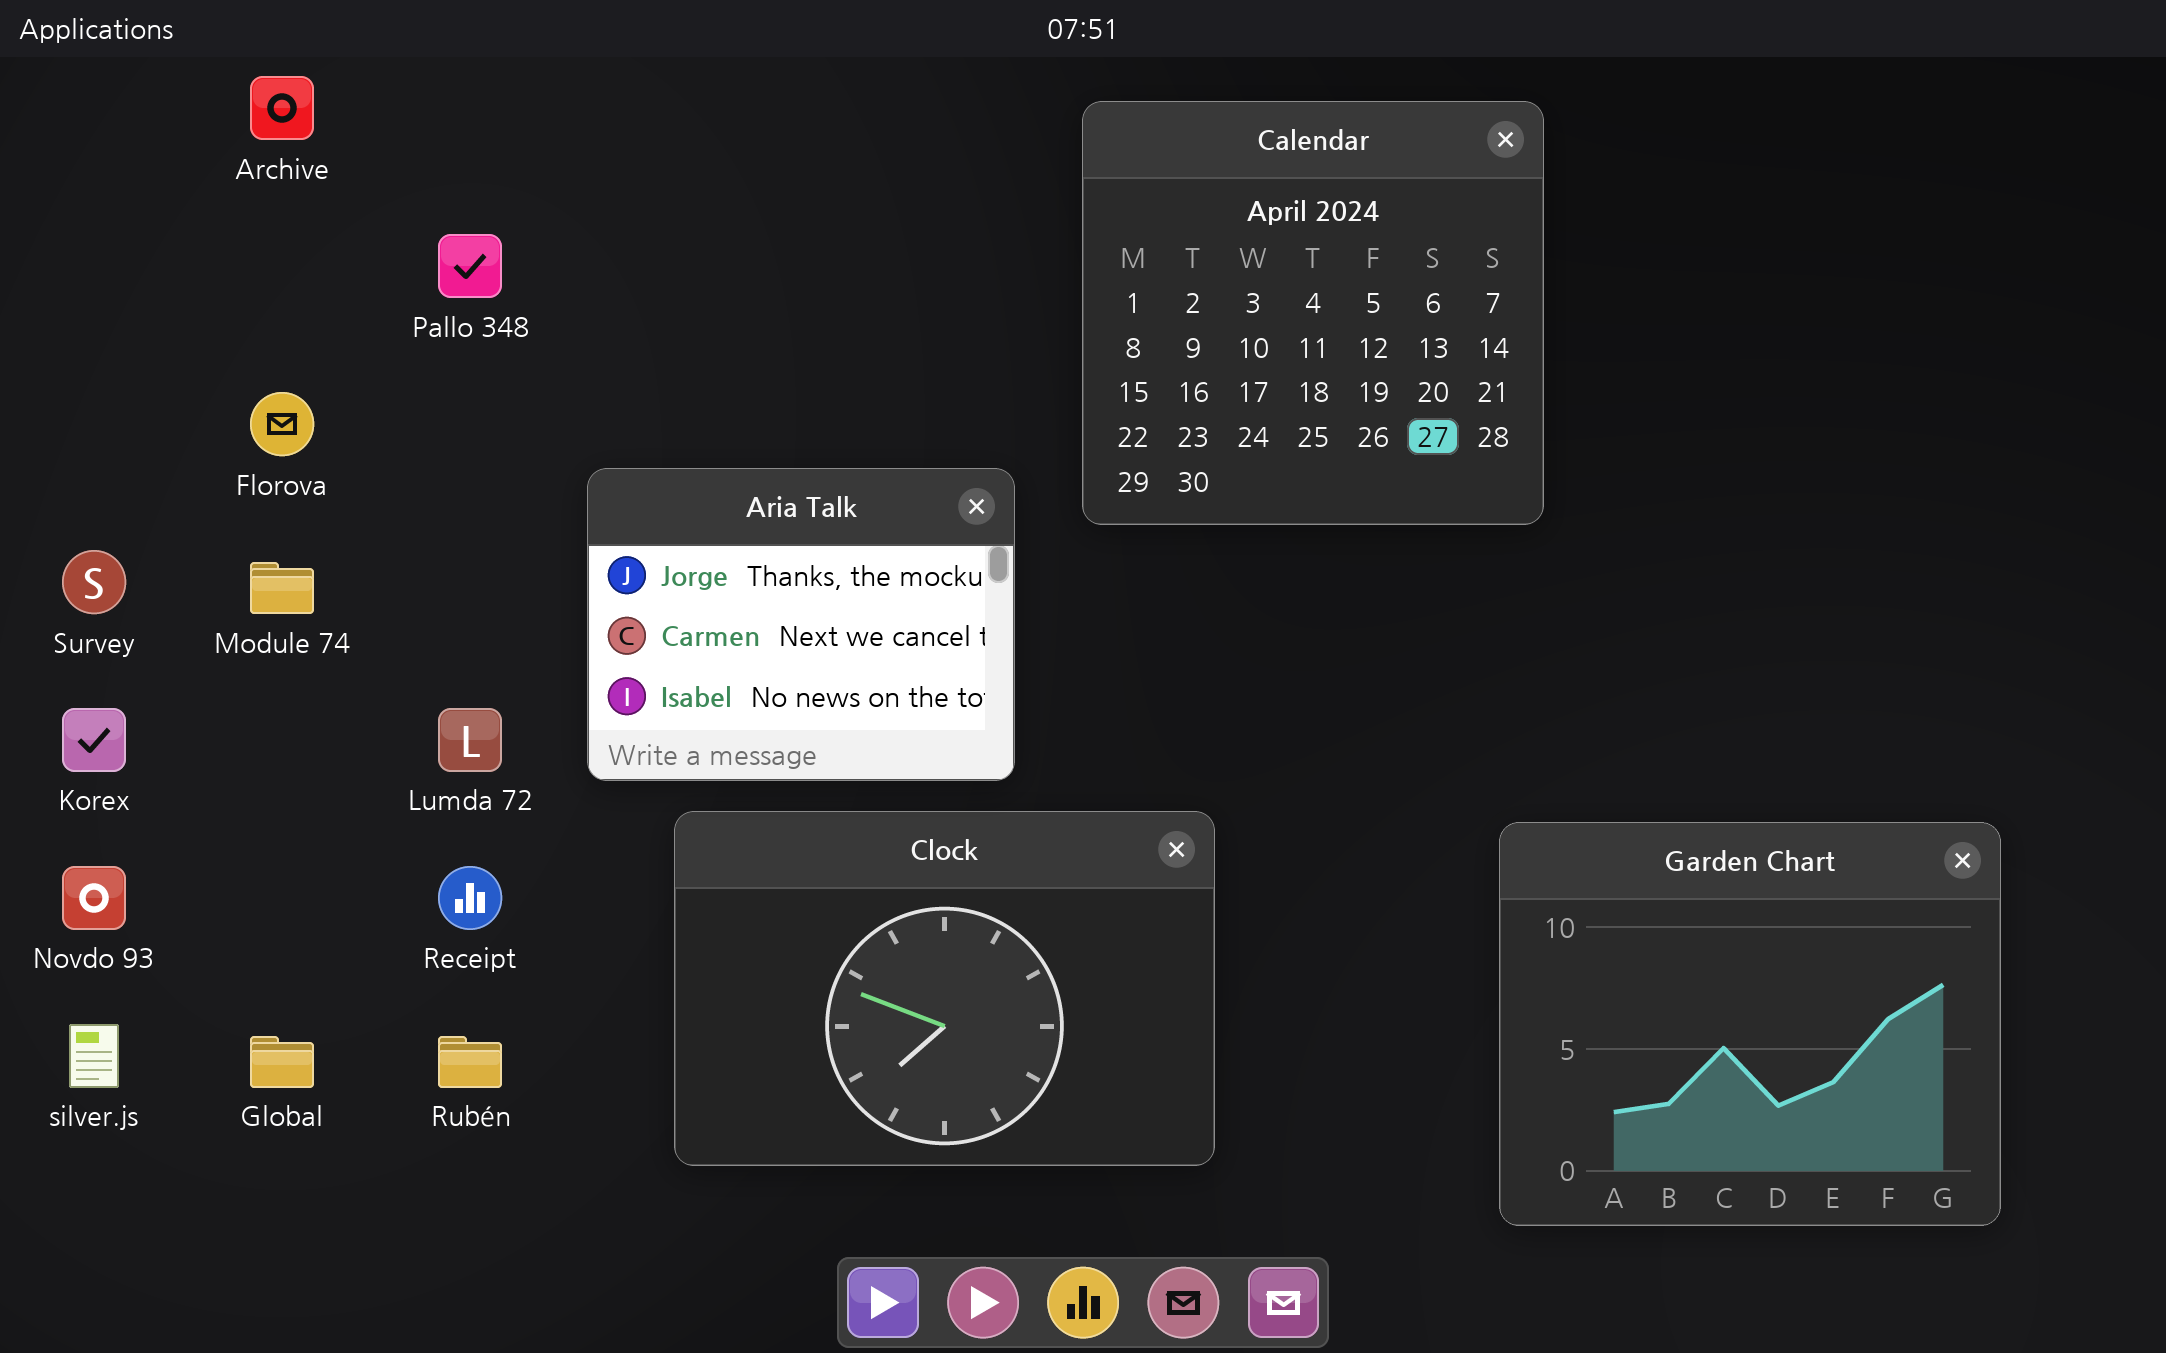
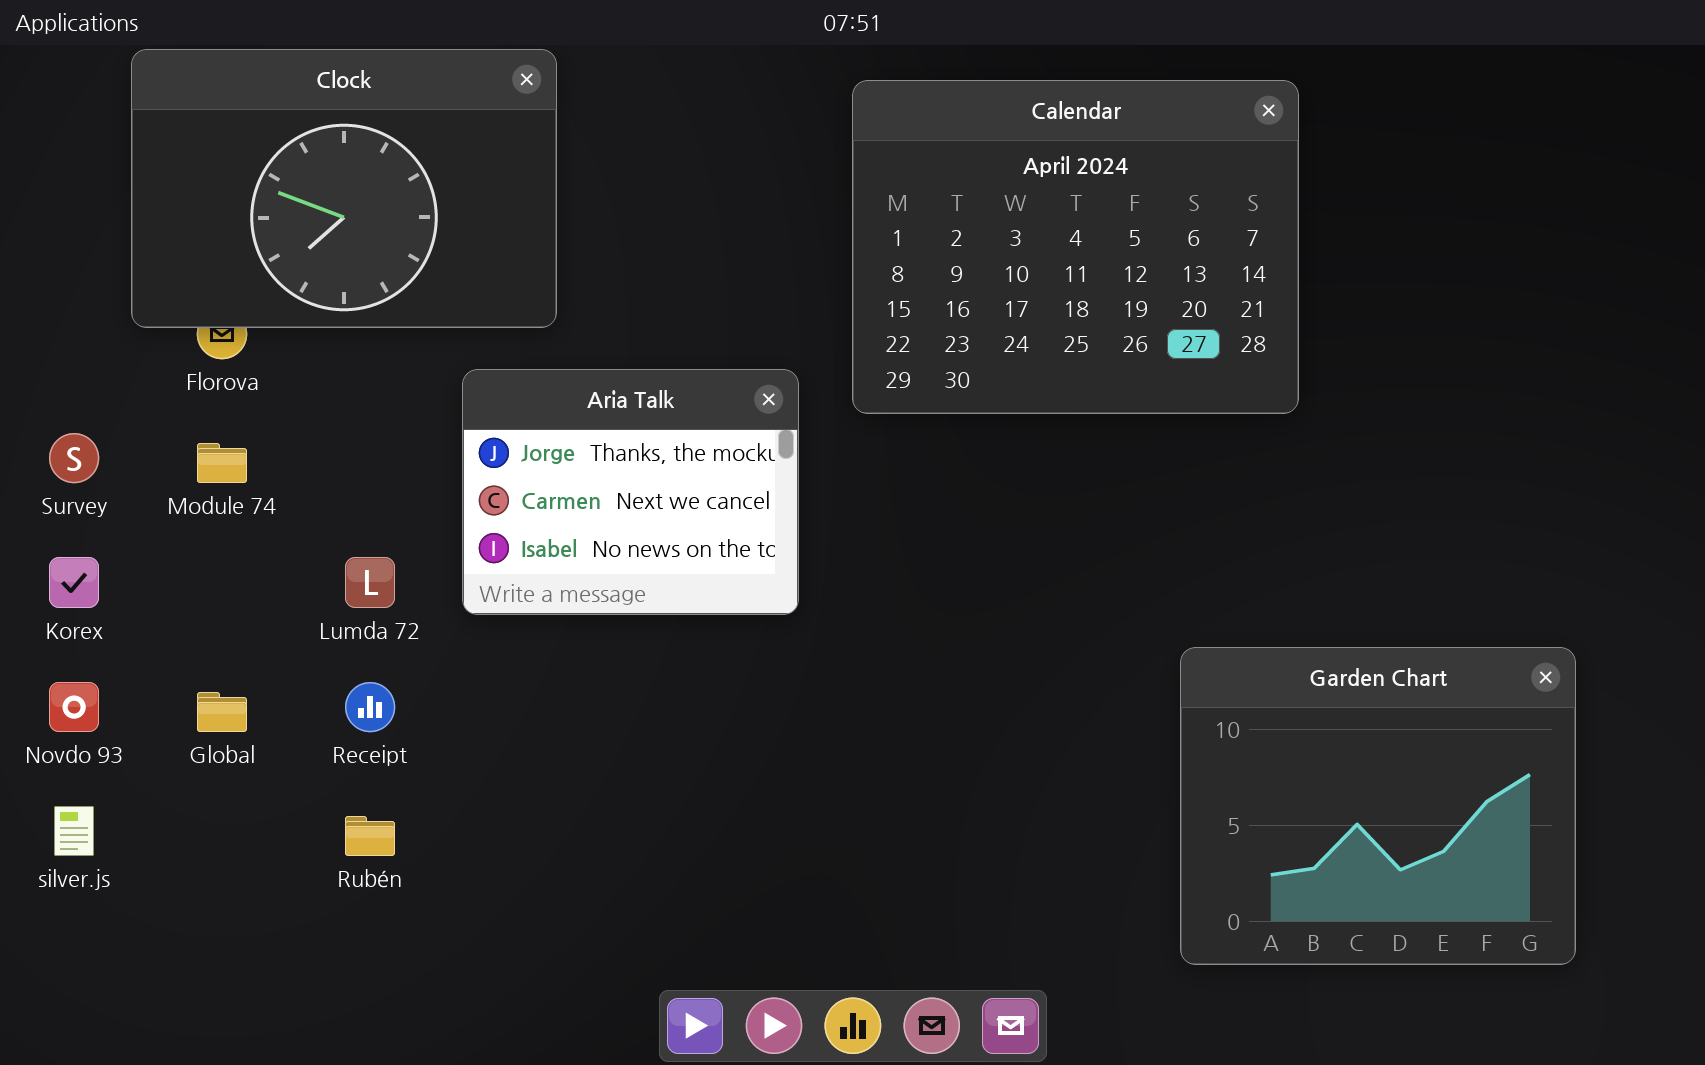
Calendar: [1082,101,1544,525] -> [852,80,1299,414], resized
Clock: [674,811,1215,1166] -> [131,49,557,328], moved
Global: [250,1036,314,1088] -> [197,692,247,732], moved

